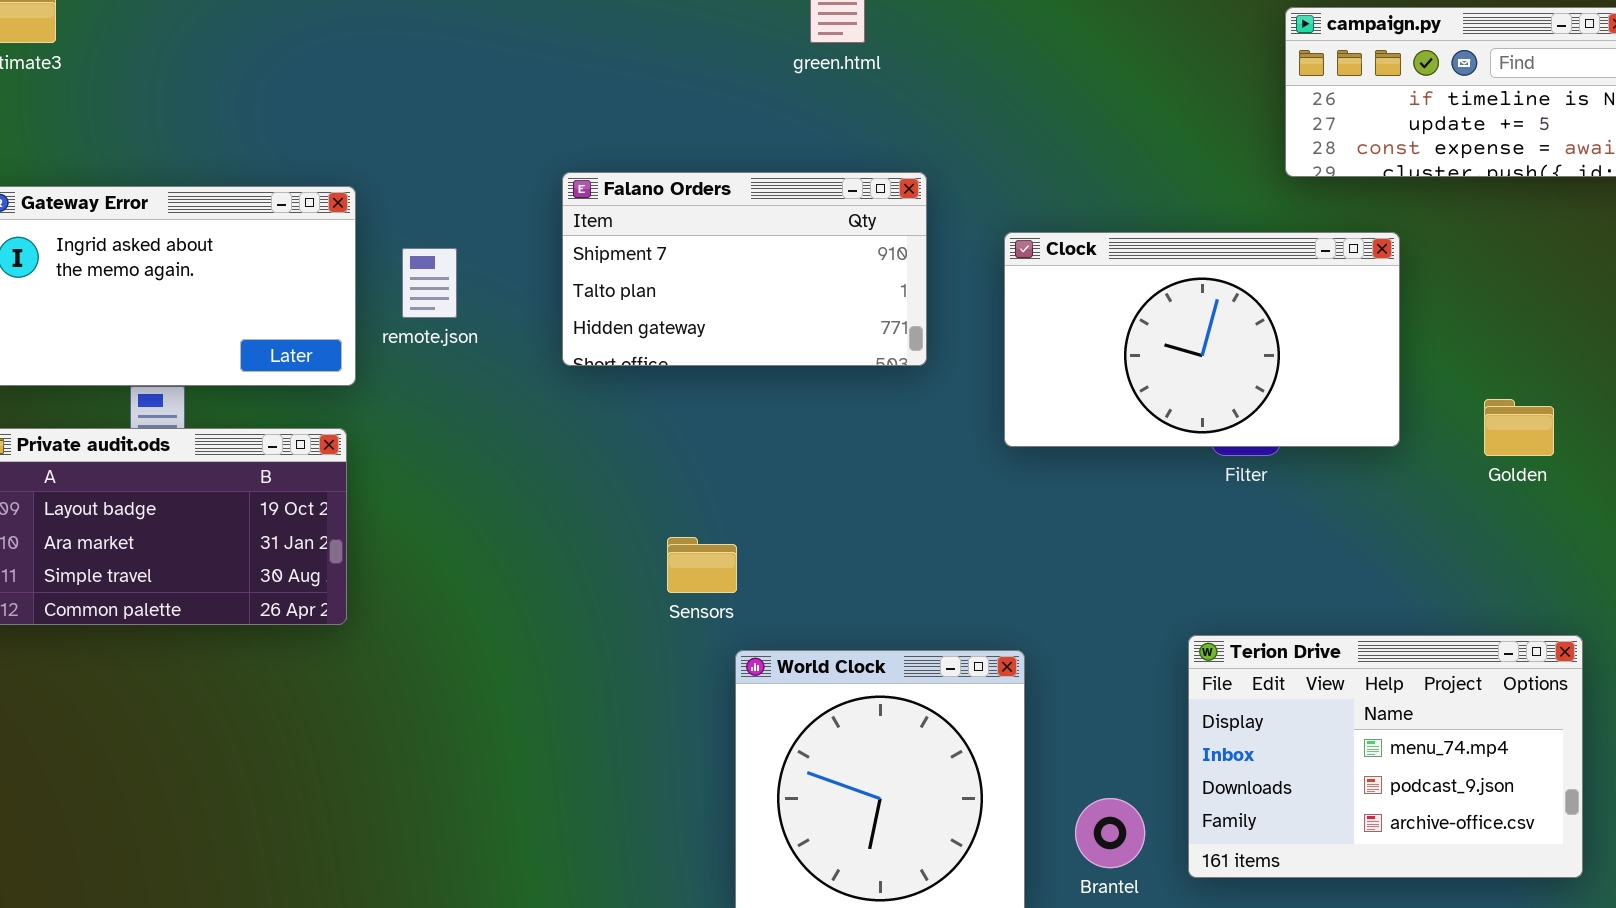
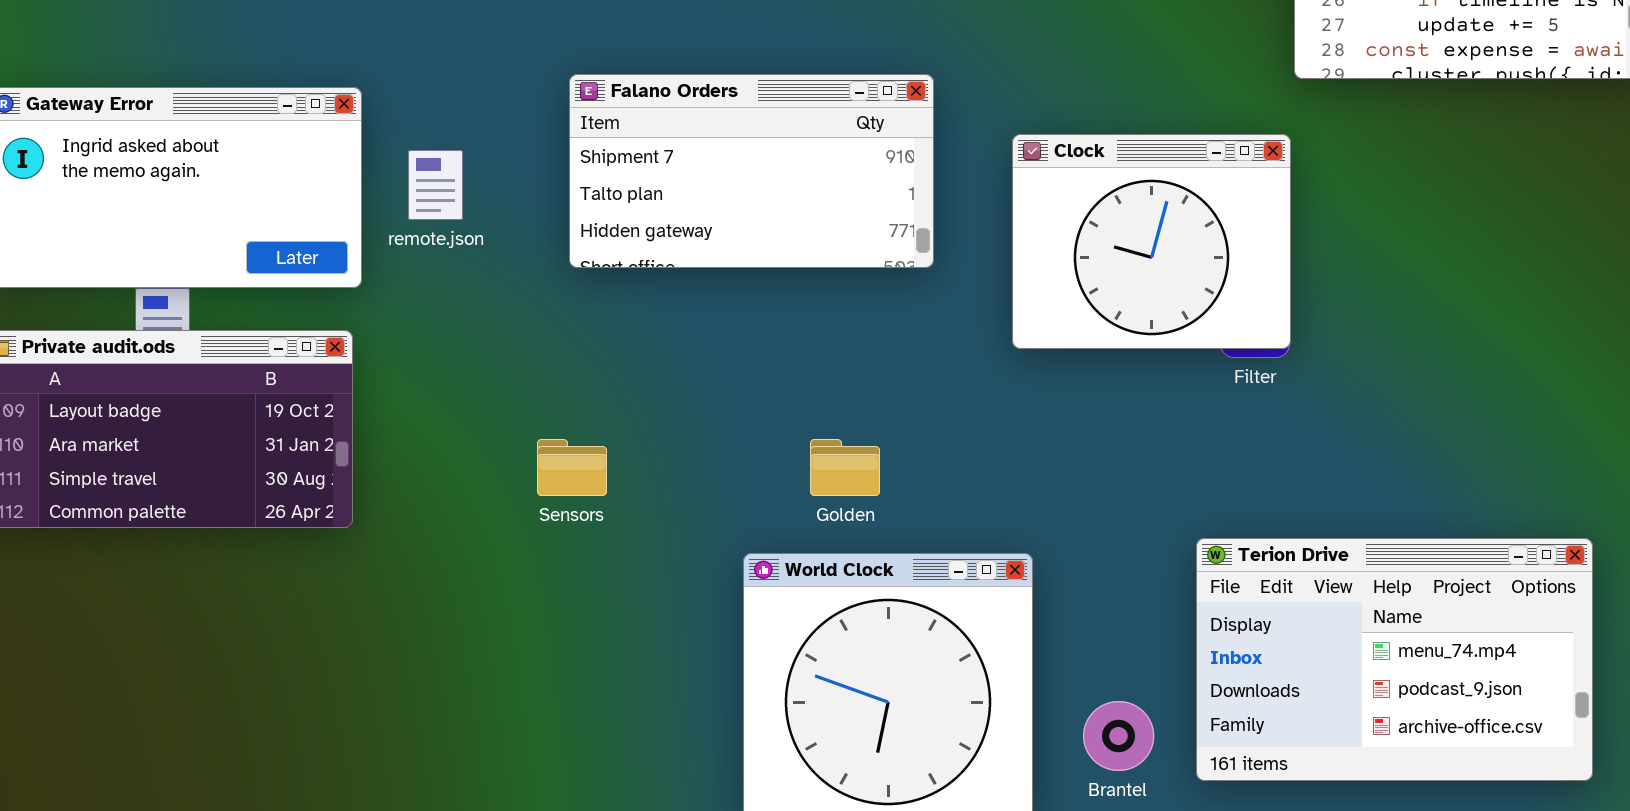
Clock: [1004,232,1400,447] -> [1012,134,1291,349], resized
Golden: [1484,399,1554,456] -> [810,439,880,496], moved
Sensors: [667,537,737,593] -> [537,439,607,496], moved

